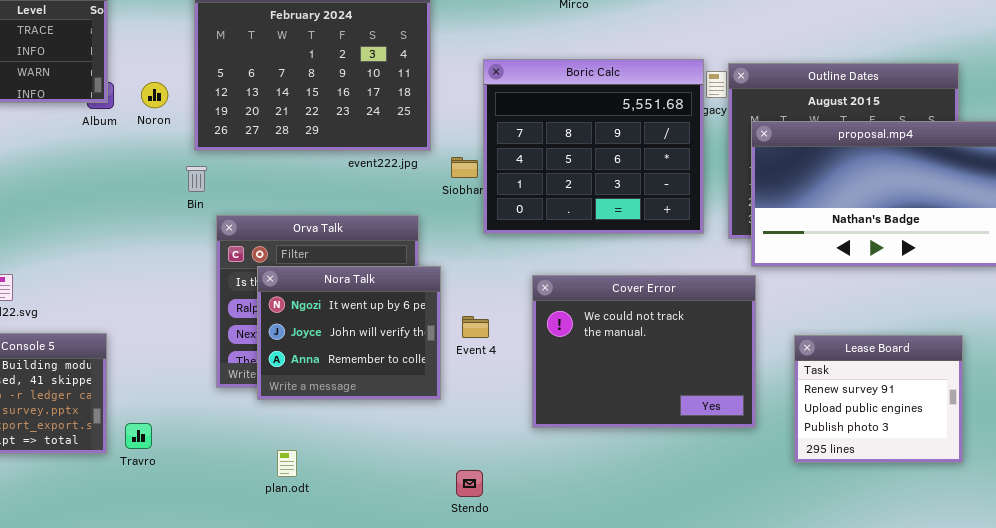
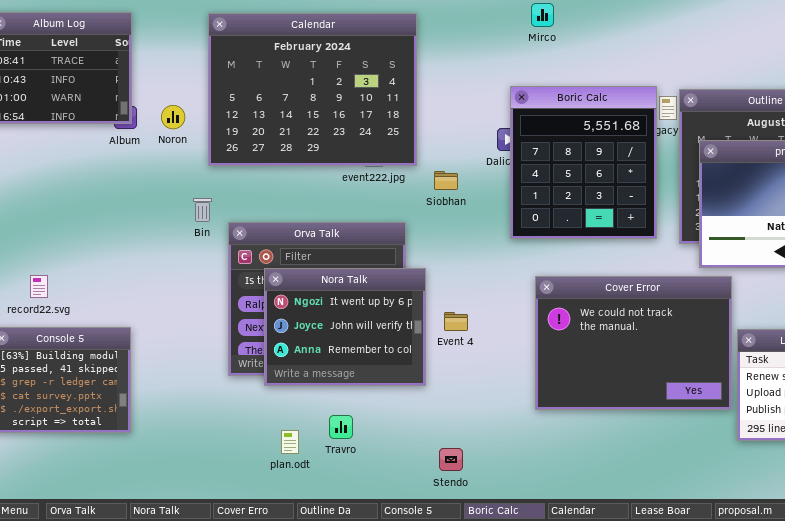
Boric Calc: [483,59,704,234] -> [510,86,657,239], resized
Bin: [186,166,207,192] -> [193,198,212,222], moved
Cover Error: [532,275,756,428] -> [535,276,732,410], moved
Travro: [125,423,152,449] -> [329,415,353,439], moved

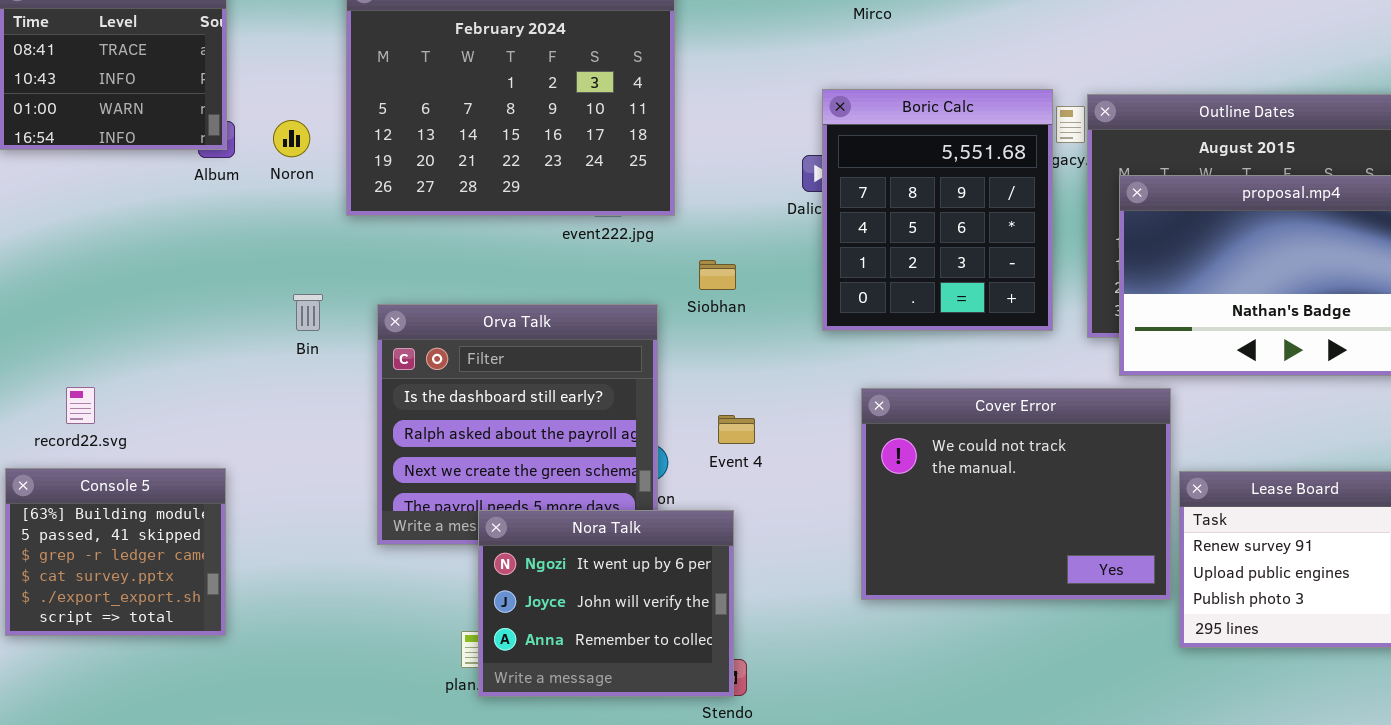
Siobhan: [434,171,458,190] -> [699,260,736,290], moved
Bin: [193,198,212,222] -> [293,294,323,331], moved
Nora Talk: [264,268,426,386] -> [478,510,734,697], moved
Event 4: [444,312,468,331] -> [718,415,755,444], moved

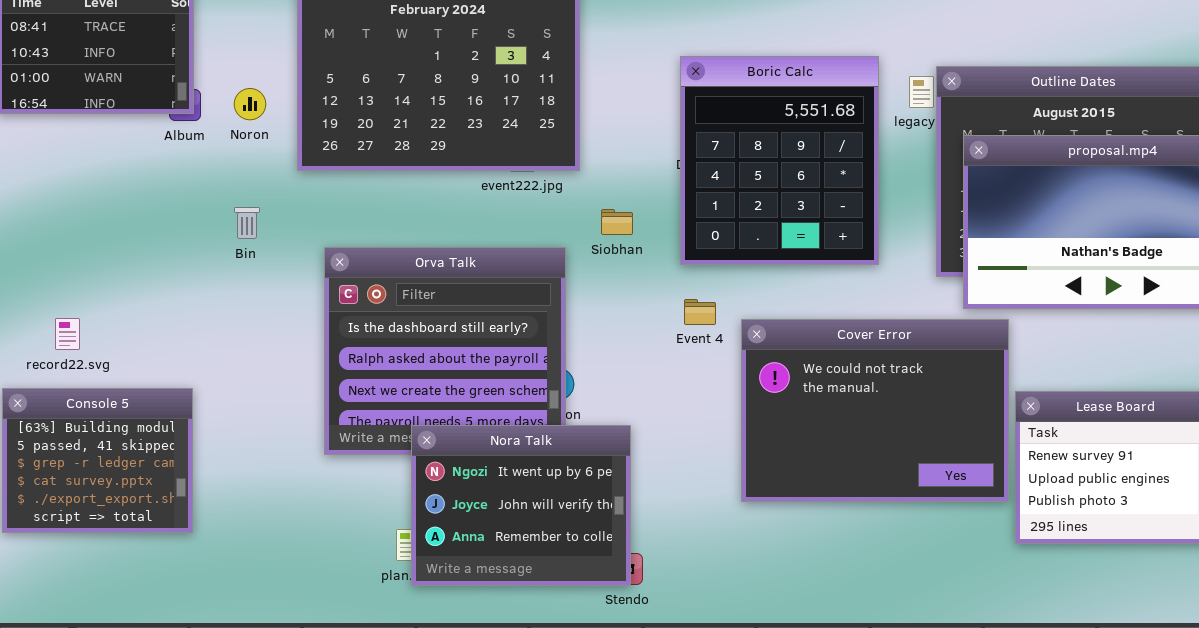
Boric Calc: [822,89,1053,331] -> [680,56,879,265], moved
Bin: [293,294,323,331] -> [234,207,260,239], moved
Event 4: [718,415,755,444] -> [684,299,716,325], moved

